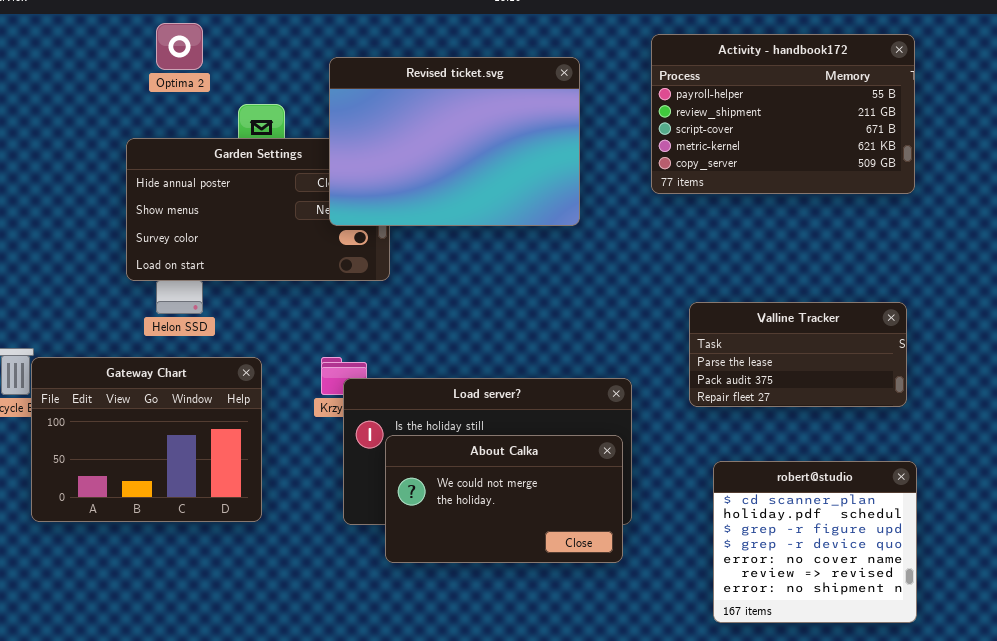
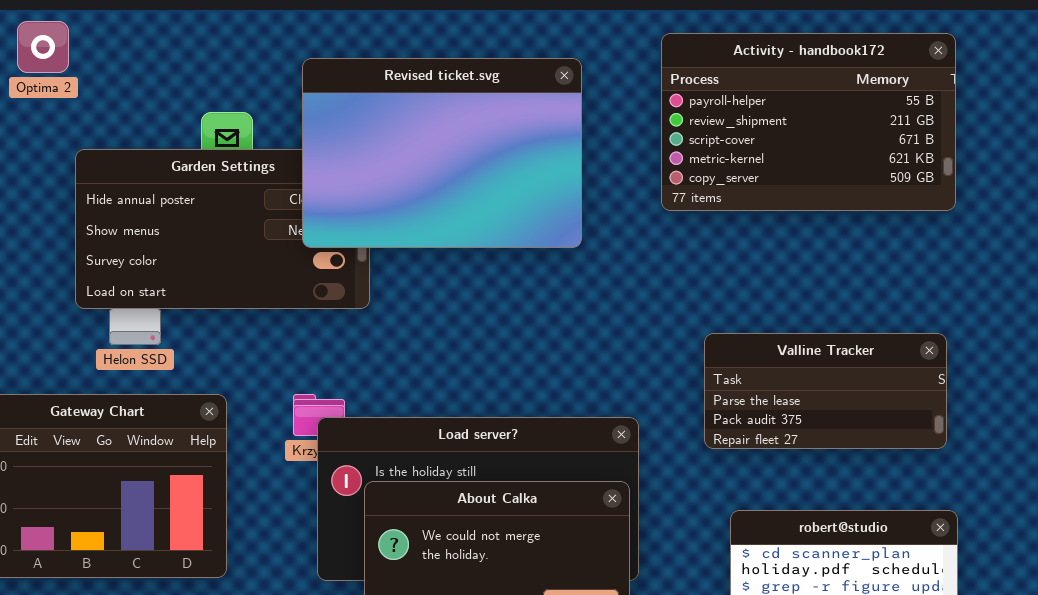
Optima 2: [156,23,203,70] -> [17,21,69,73], moved

